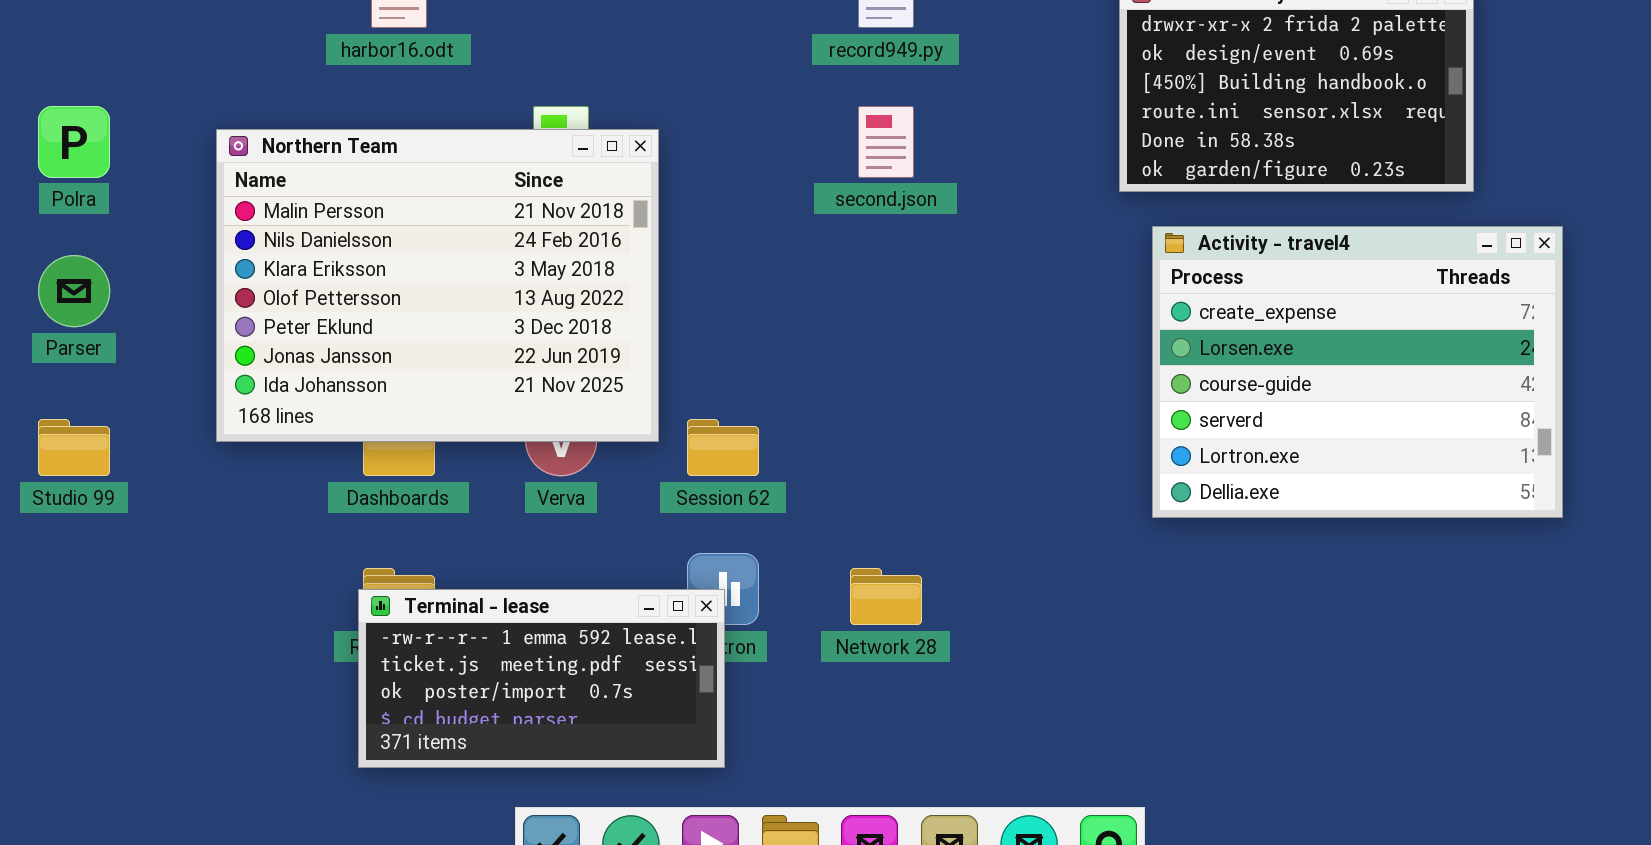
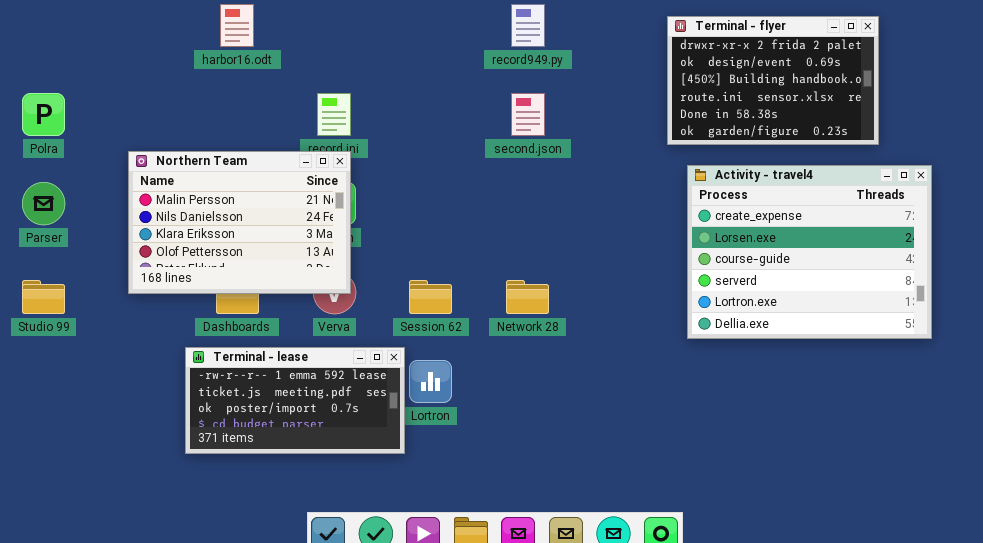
Northern Team: [216,129,659,442] -> [128,151,351,294], resized
Network 28: [850,568,922,625] -> [506,280,549,314], moved
Terminal - lease: [358,589,725,768] -> [185,347,405,454], moved

